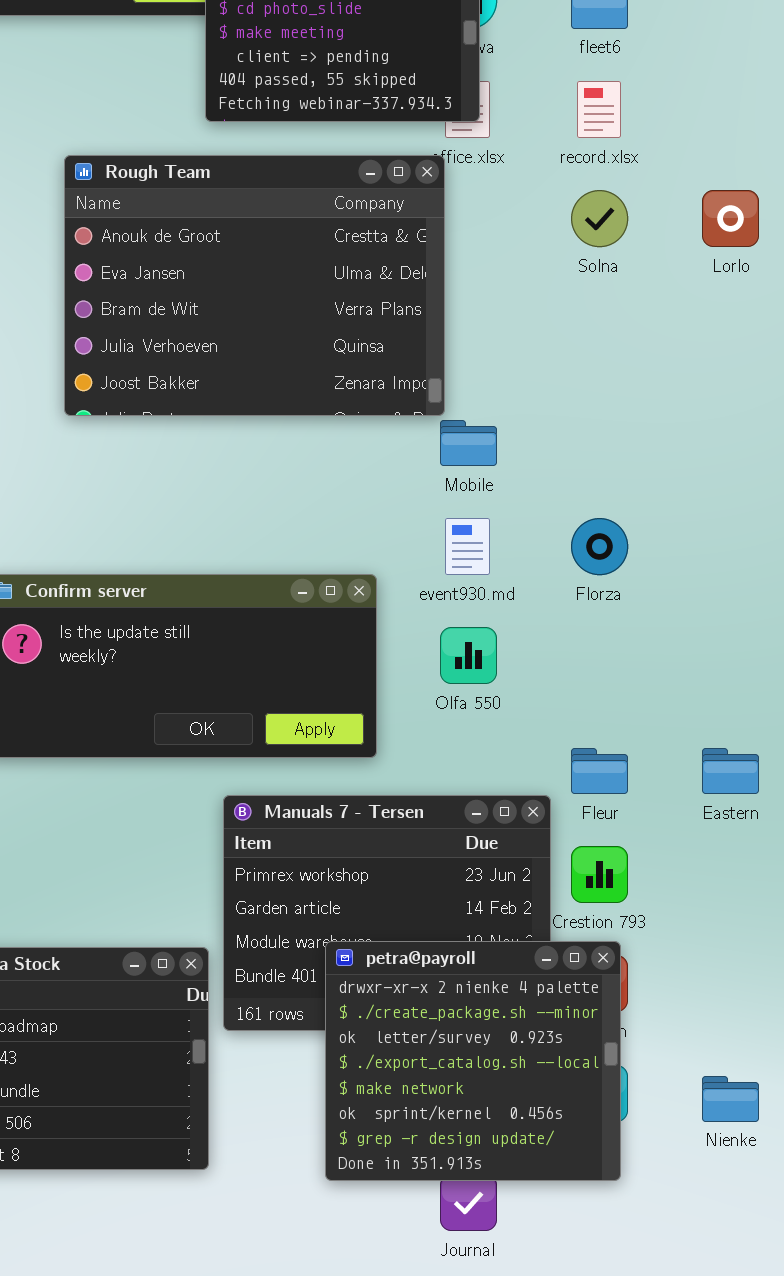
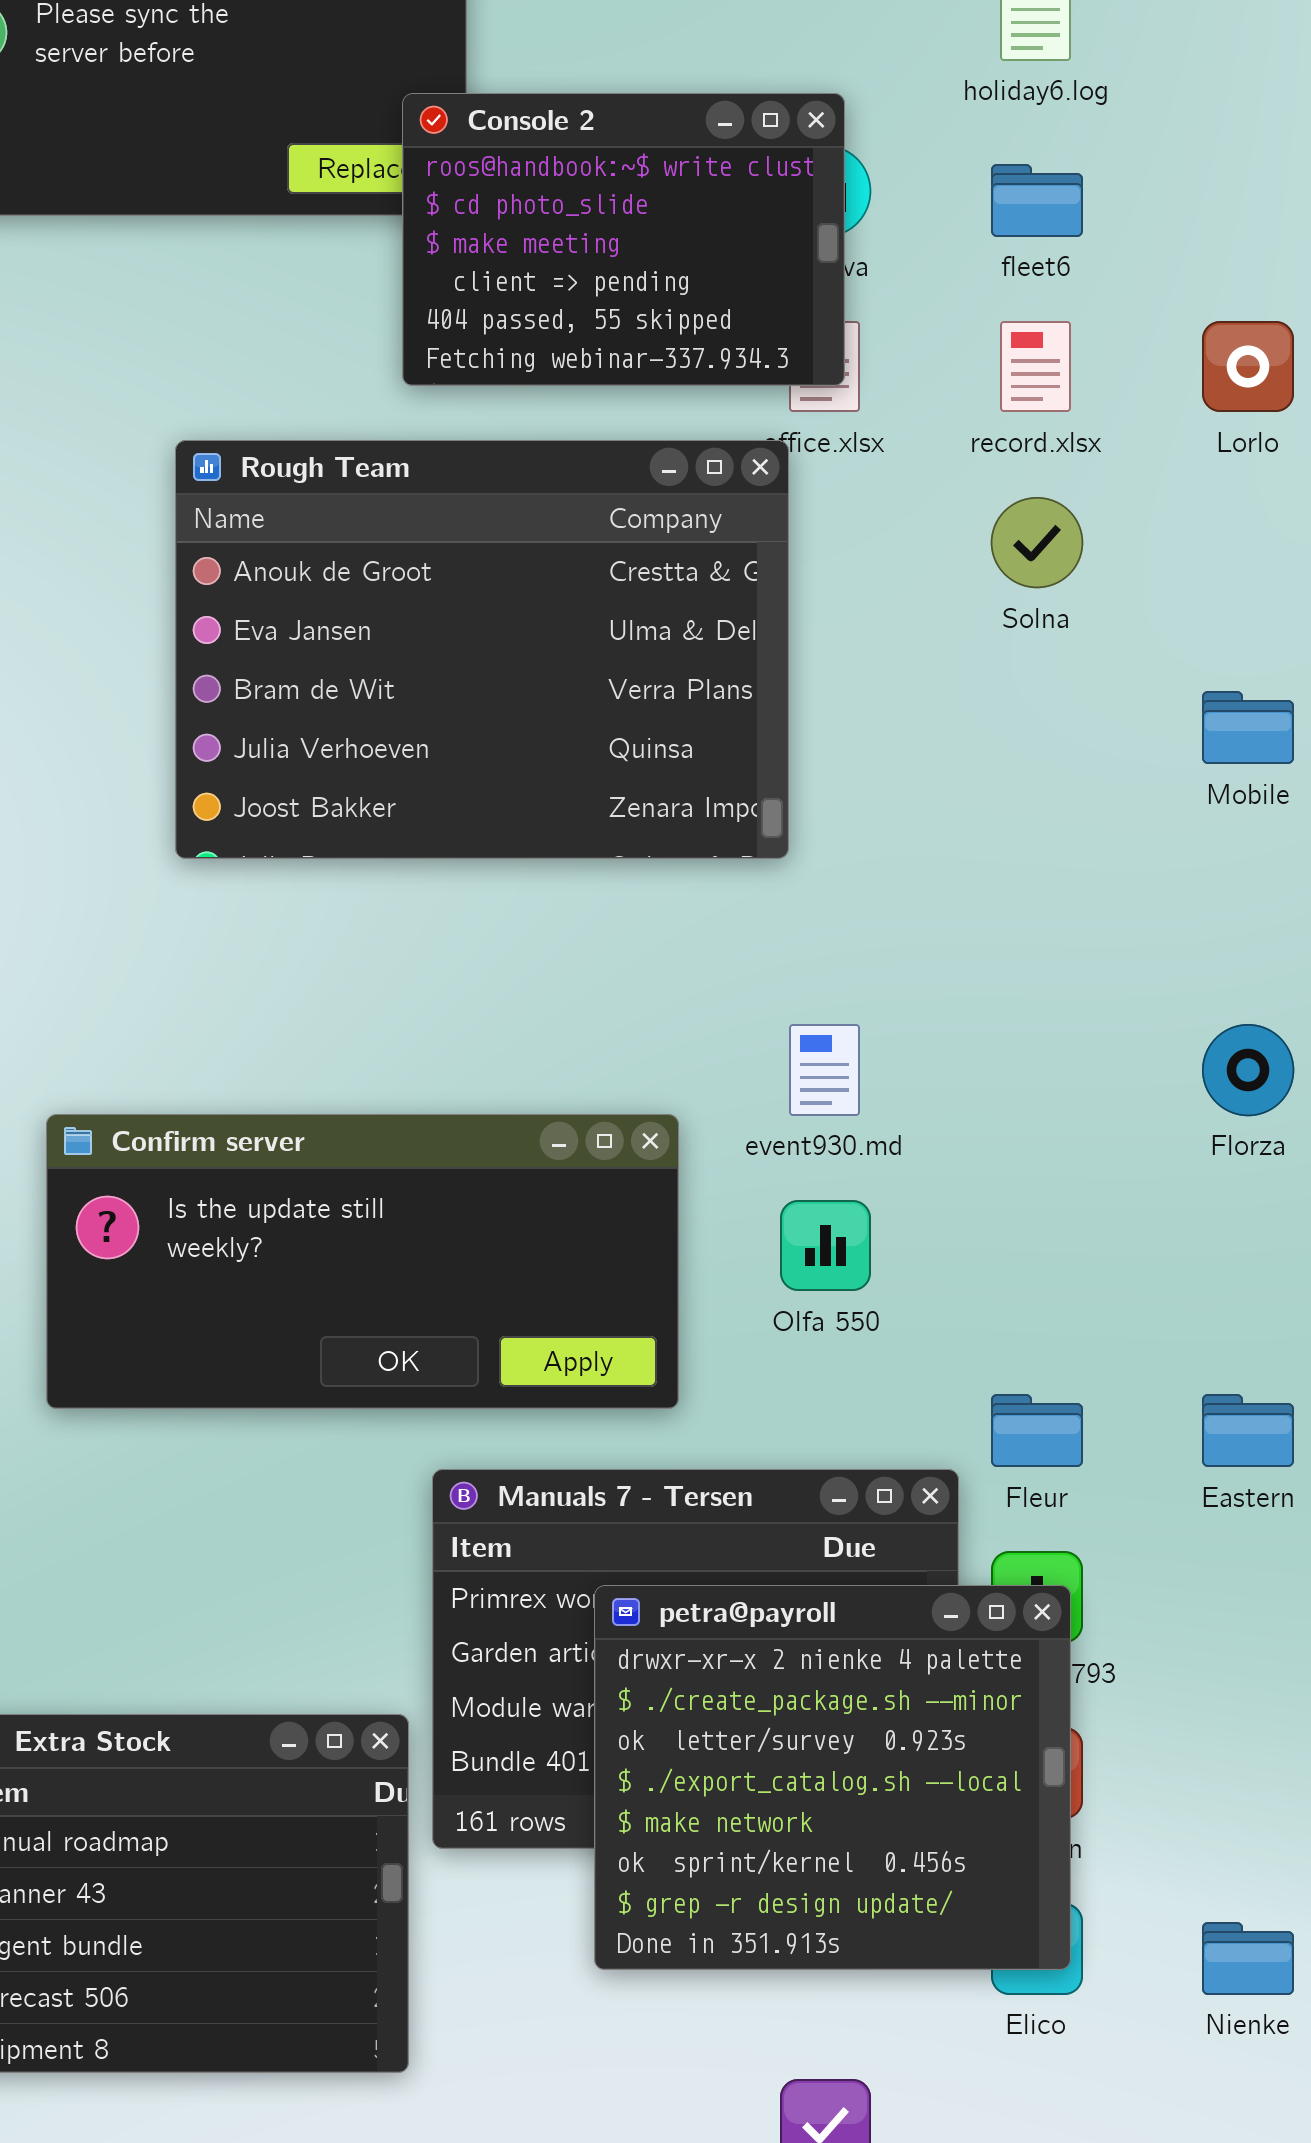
Lorlo: [702,190,759,247] -> [1202,321,1294,412], moved
Mobile: [440,420,497,466] -> [1202,691,1294,764], moved
Florza: [571,518,628,575] -> [1202,1024,1294,1116], moved
petra@payroll: [325,941,621,1181] -> [594,1585,1071,1970], moved

